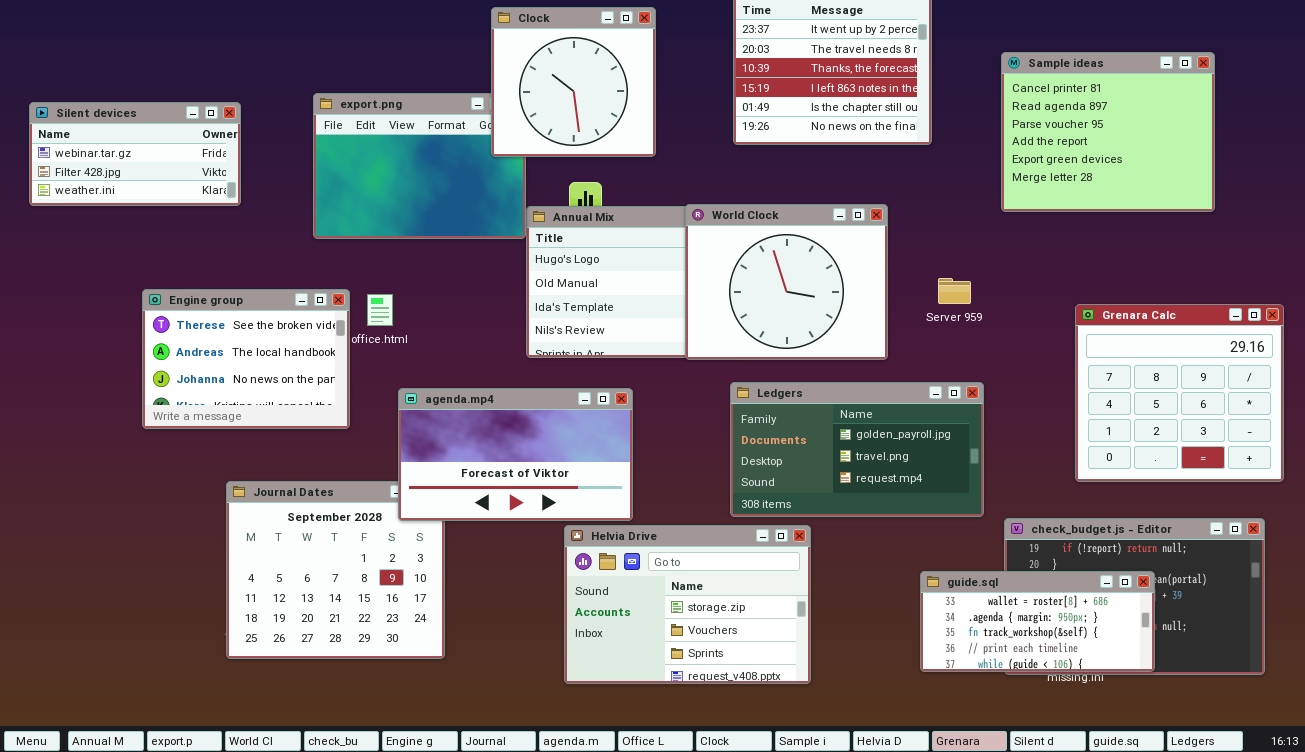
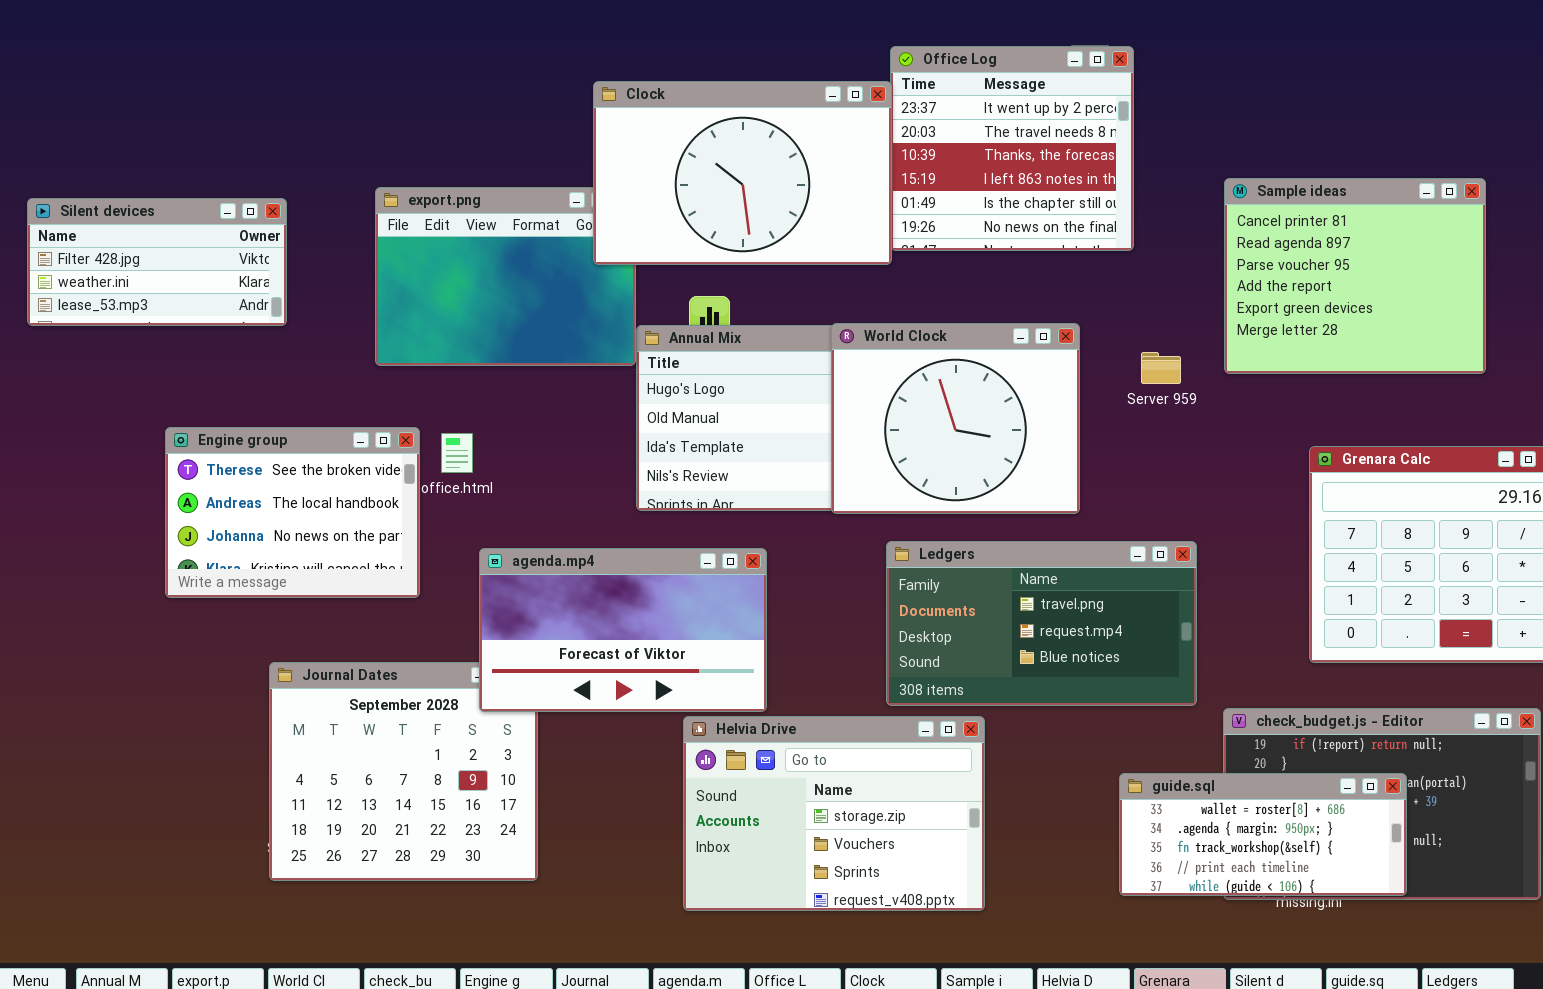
Clock: [491,7,656,157] -> [593,81,892,265], resized
Sample ideas: [1001,52,1215,212] -> [1224,178,1486,374], moved
Silent devices: [29,102,241,206] -> [27,198,287,326], scrolled down 1 row
Server 959: [938,278,971,304] -> [1141,352,1181,384], moved
Ledgers: [730,382,984,517] -> [886,541,1197,706], scrolled down 1 row

